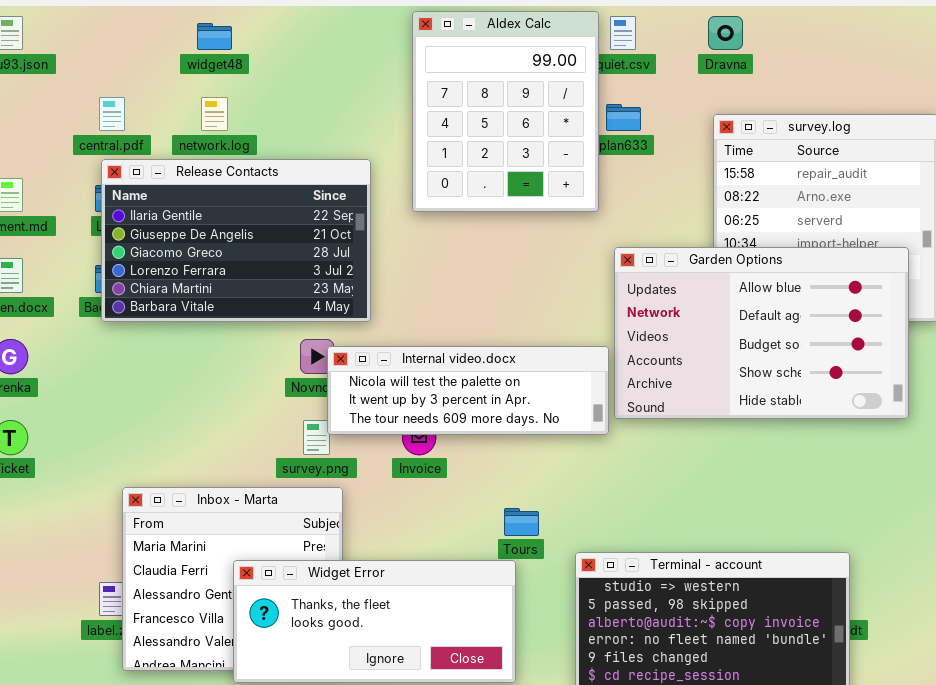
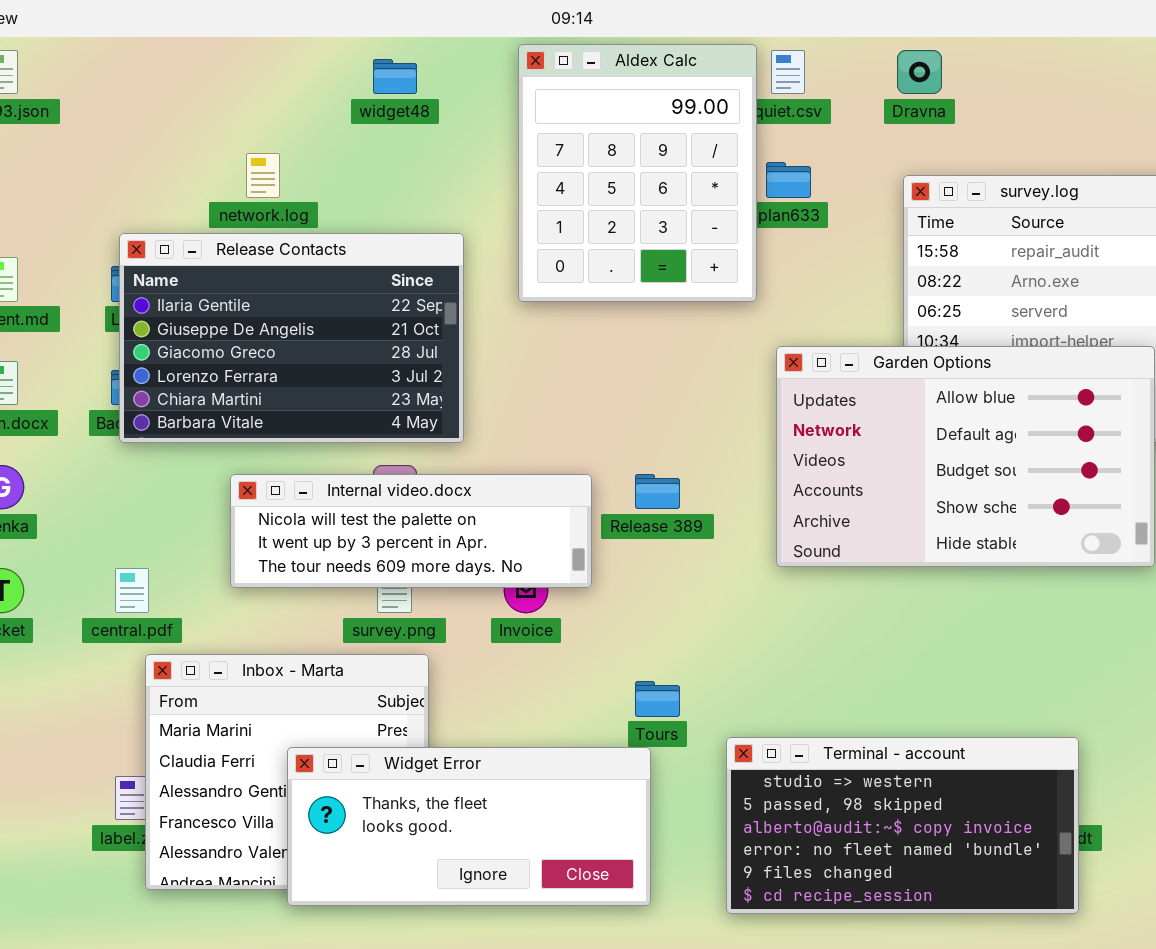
widget48: [197,23,232,50] -> [373,59,417,94], moved
central.pdf: [99,97,125,131] -> [115,568,149,613], moved
Internal video.docx: [327,346,609,435] -> [230,474,592,588], moved

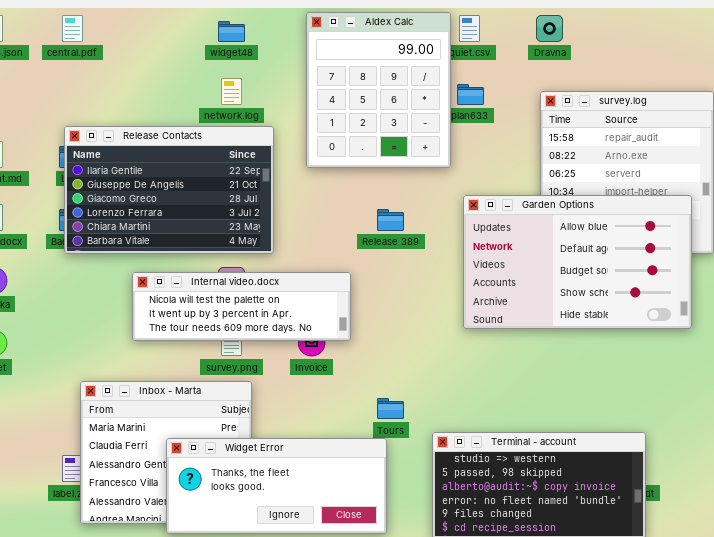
network.log: [246,153,280,198] -> [221,78,242,105], moved
Release 389: [635,474,680,509] -> [377,209,404,231], moved
central.pdf: [115,568,149,613] -> [62,15,83,42], moved

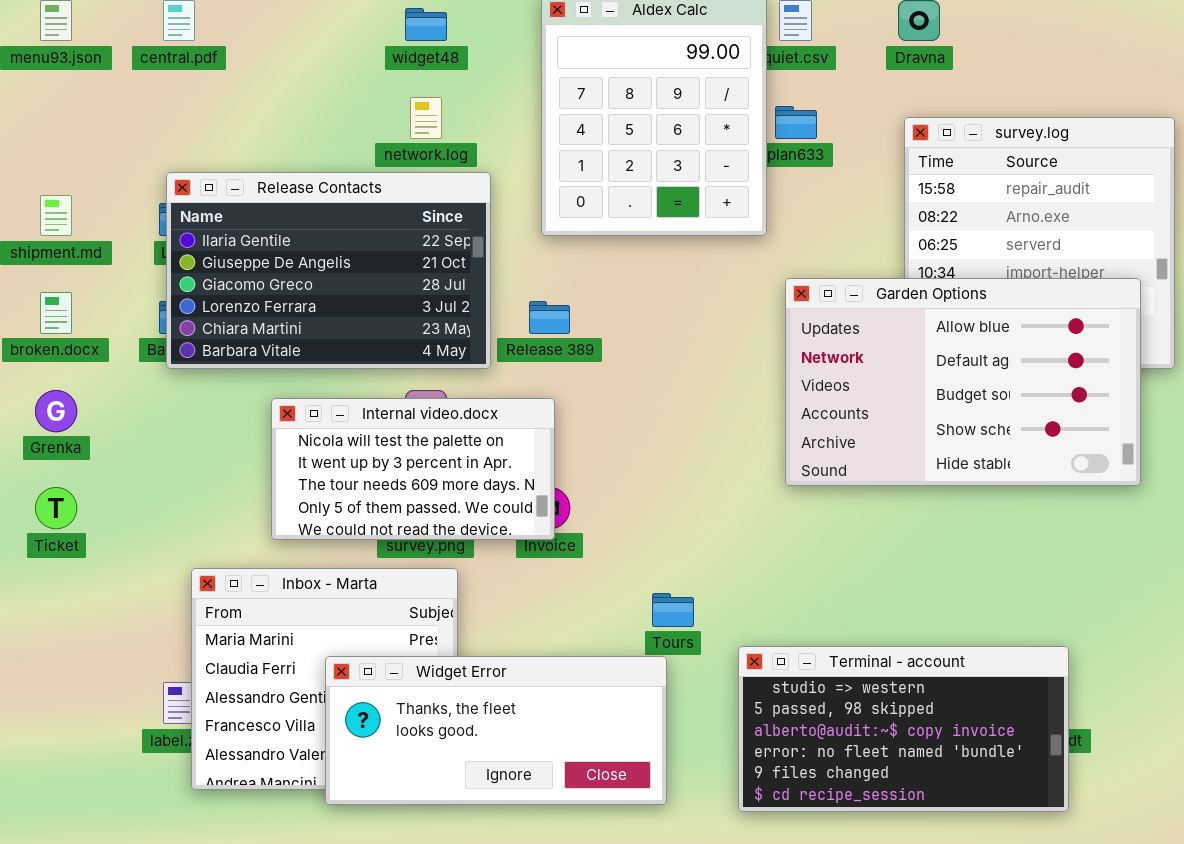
Release 389: [377,209,404,231] -> [529,301,570,334], moved
Internal video.docx: [132,272,351,341] -> [271,398,555,540], resized

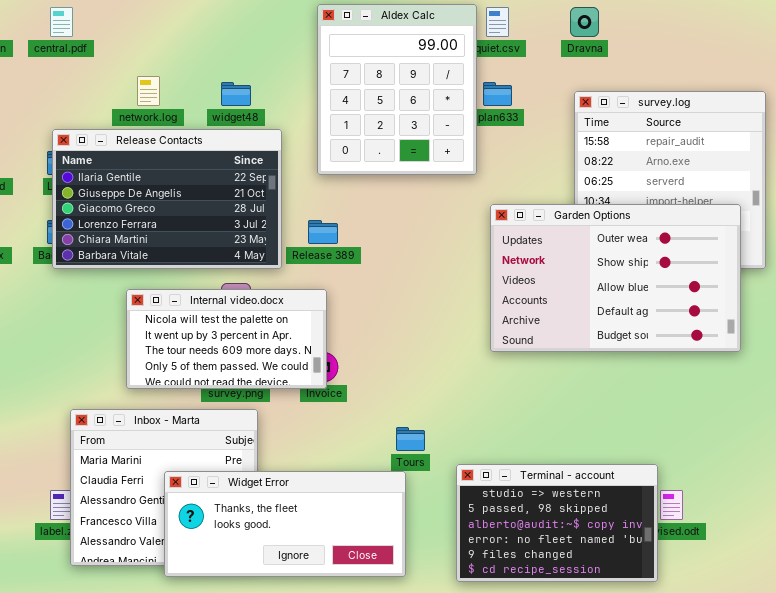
widget48: [405,8,447,41] -> [221,82,251,106], moved
network.log: [410,97,442,139] -> [137,76,160,106], moved
Garden Options: [785,278,1141,486] -> [490,204,741,352], scrolled up 2 rows
Terminal - account: [738,646,1069,812] -> [456,464,658,582], resized

